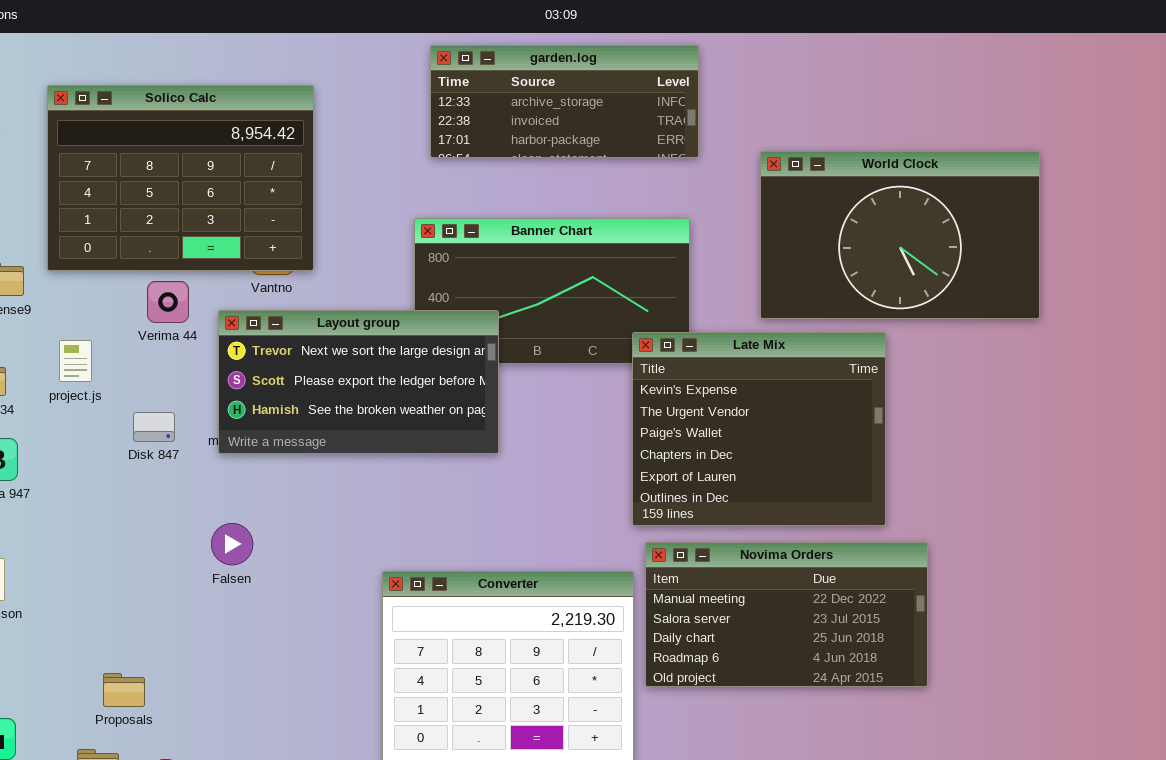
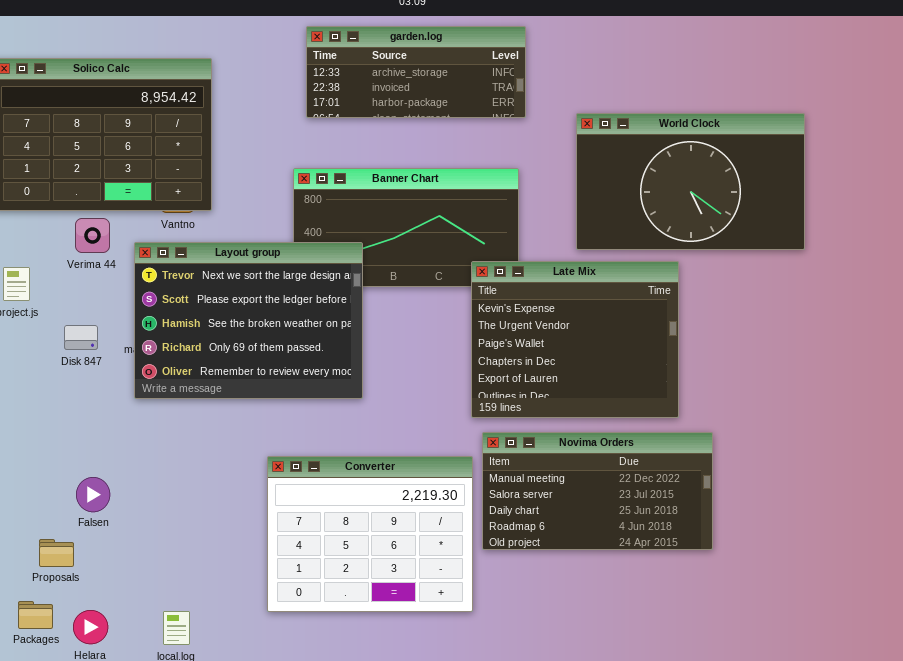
Layout group: [218,310,499,454] -> [134,242,363,399], resized
Falsen: [211,523,253,565] -> [76,477,110,512], moved

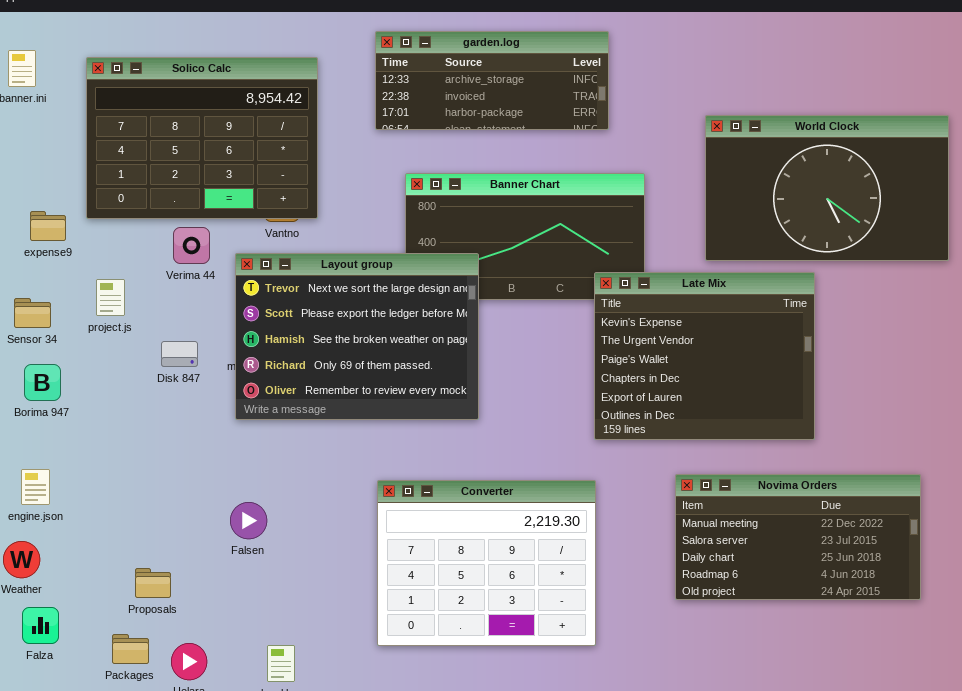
garden.log: [306,26,526,118] -> [375,31,609,130], moved
Novima Orders: [482,432,713,550] -> [675,474,921,600], moved
Falsen: [76,477,110,512] -> [230,502,267,539], moved

